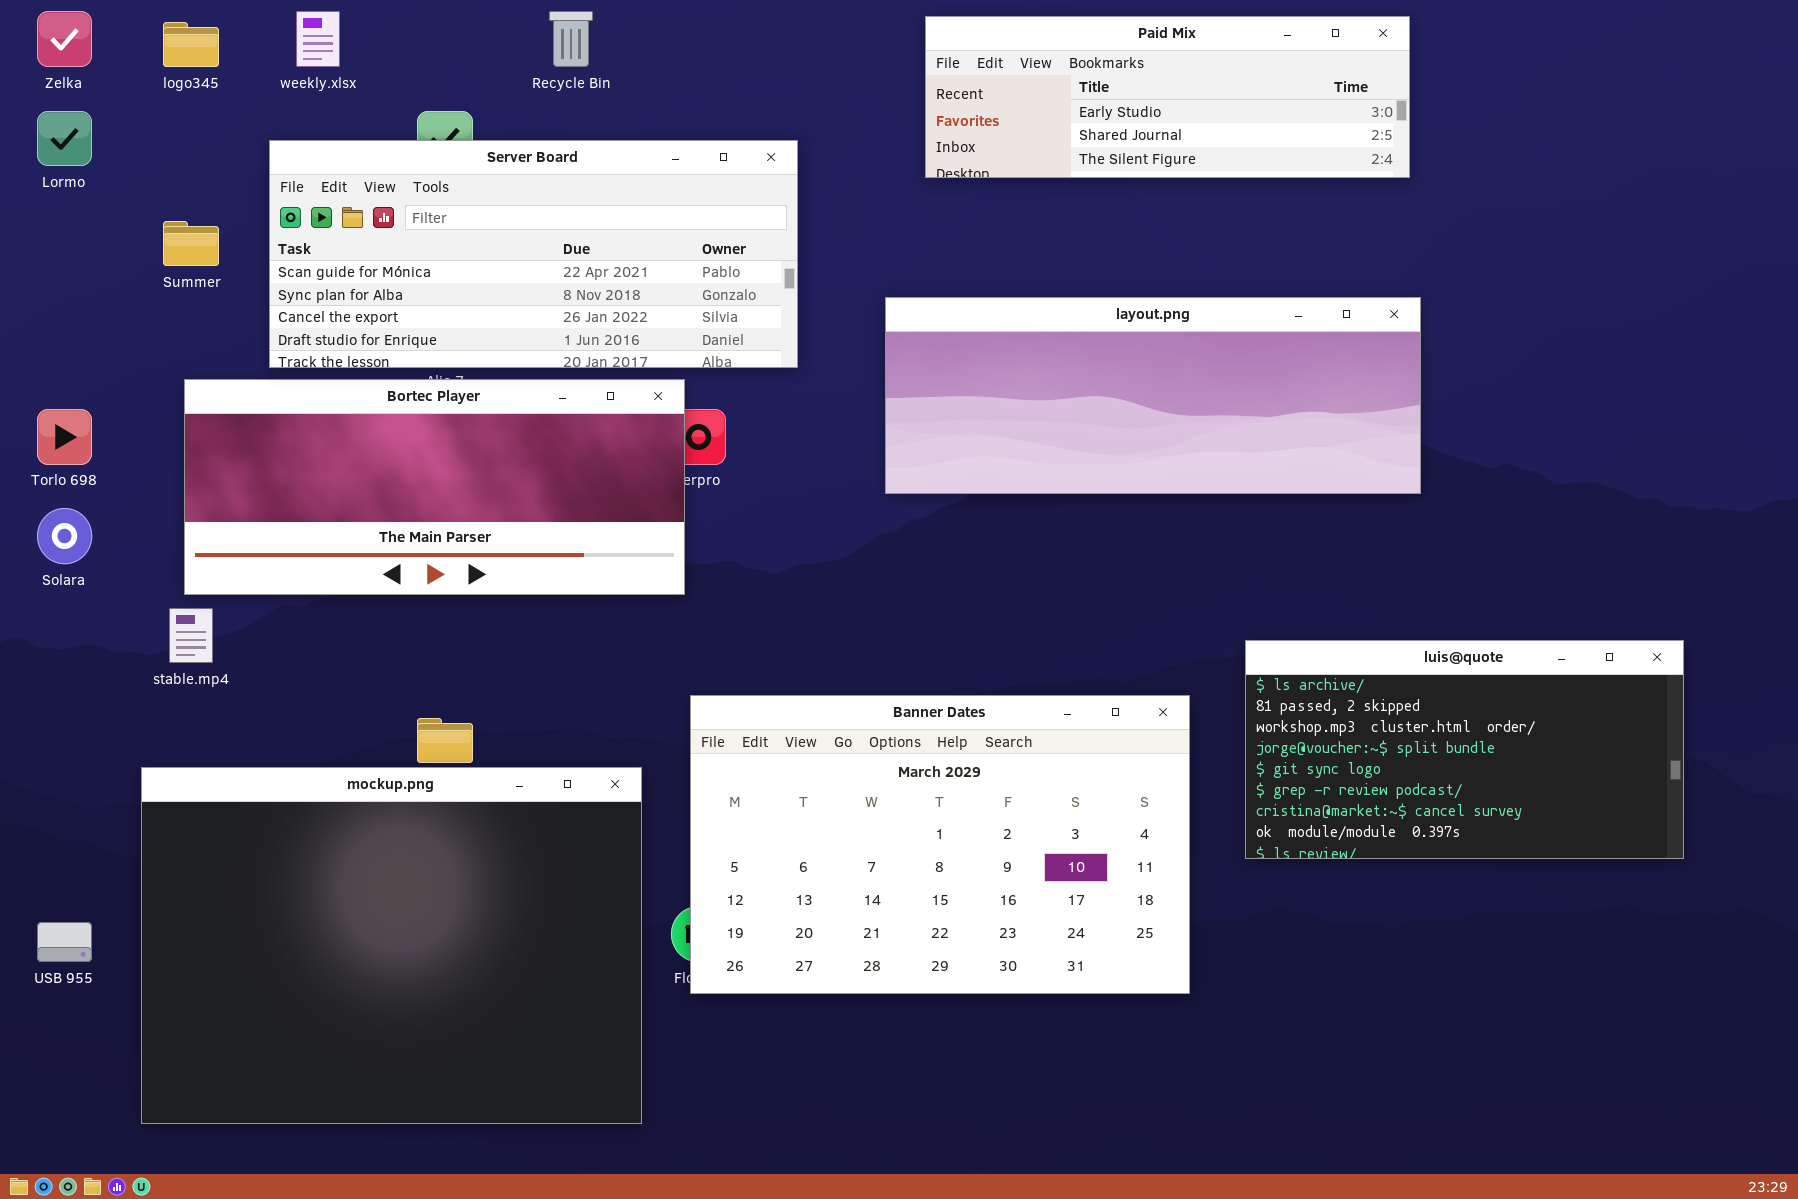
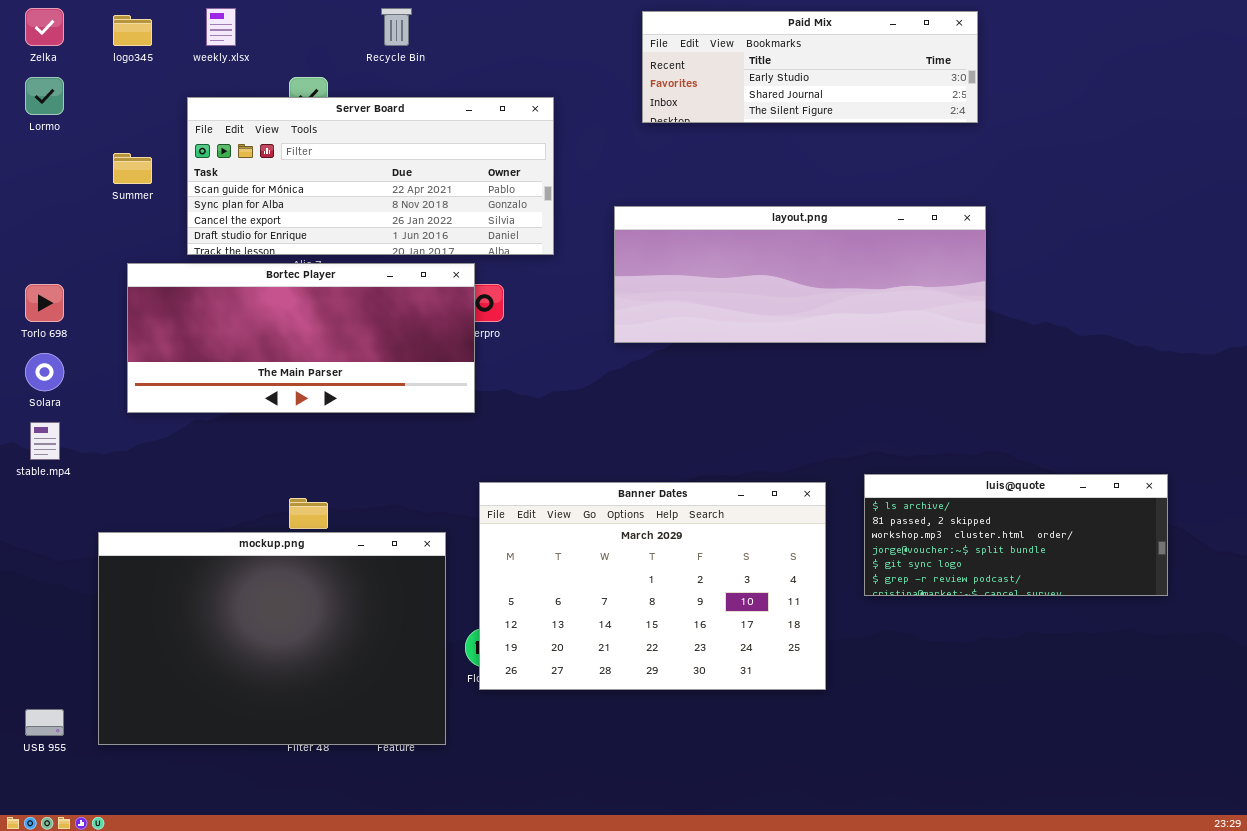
stable.mp4: [169,608,213,663] -> [30,422,60,460], moved
luis@quote: [1245,640,1684,859] -> [864,474,1168,596], resized
mockup.png: [141,767,642,1124] -> [98,532,446,745], resized
USB 955: [37,922,92,962] -> [25,709,64,736], moved

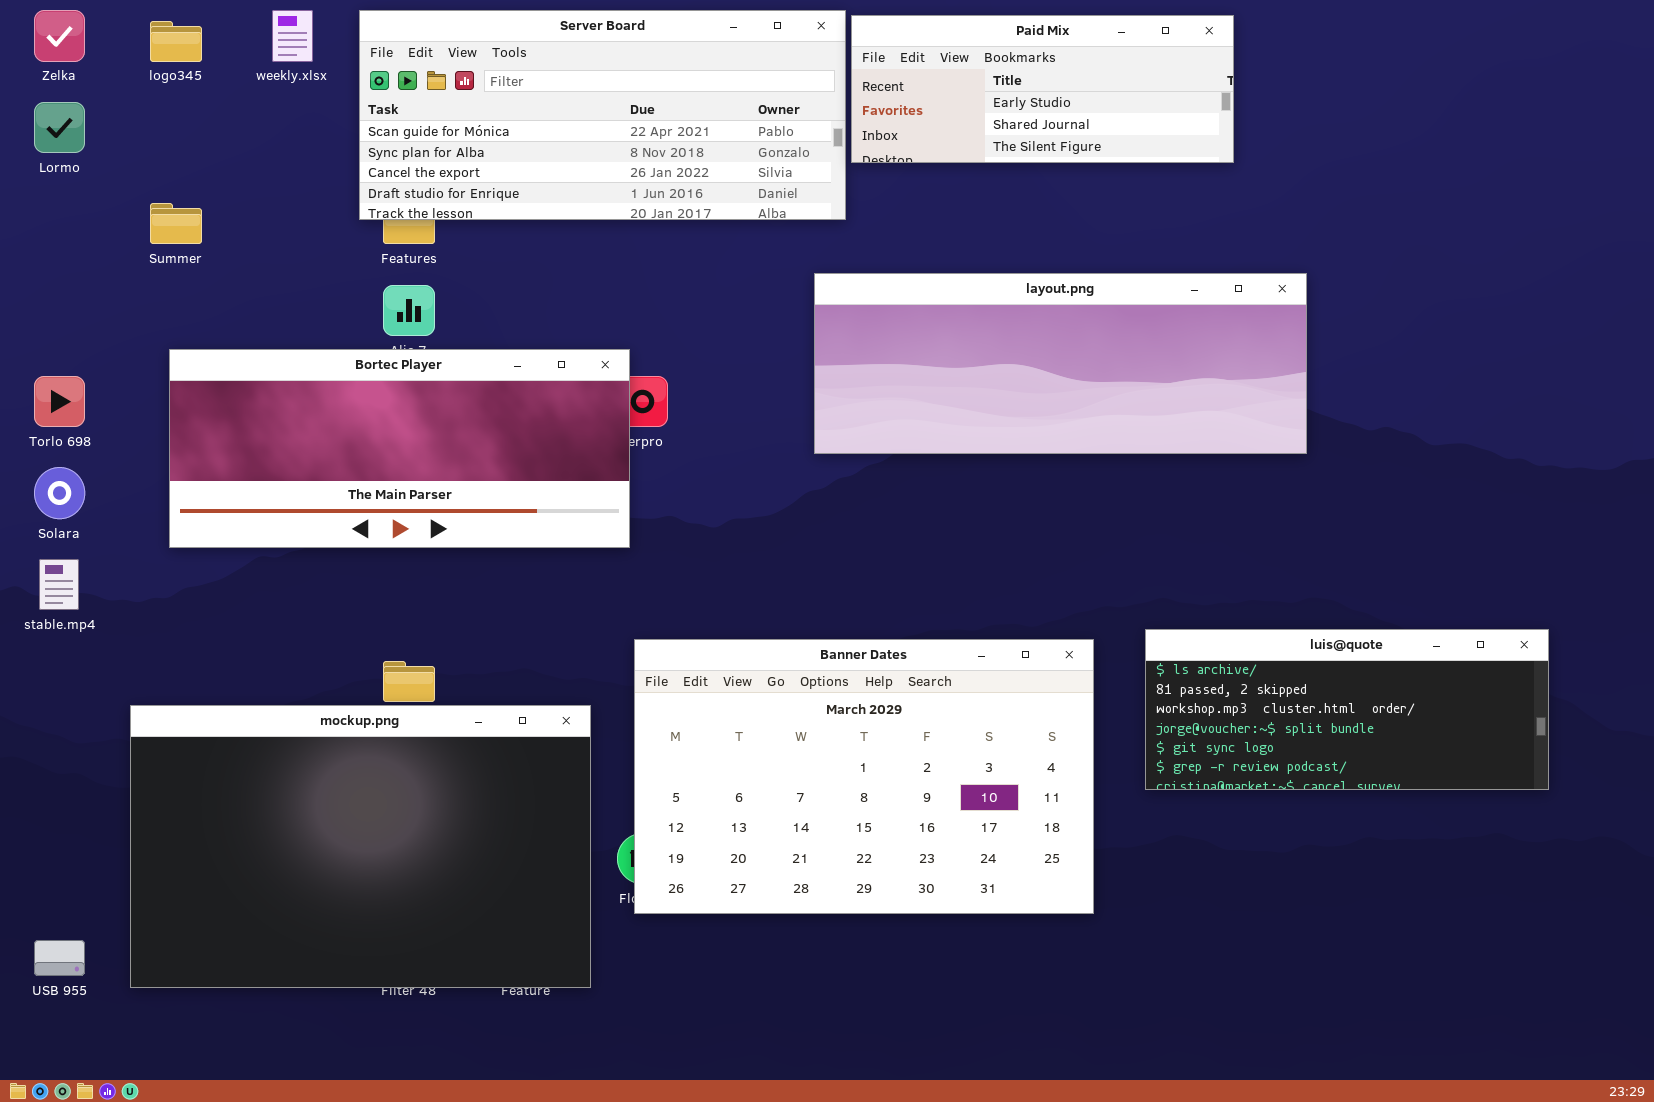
Paid Mix: [642,11,978,123] -> [851,15,1234,163], resized
Server Board: [187,97,554,255] -> [359,10,846,220], moved

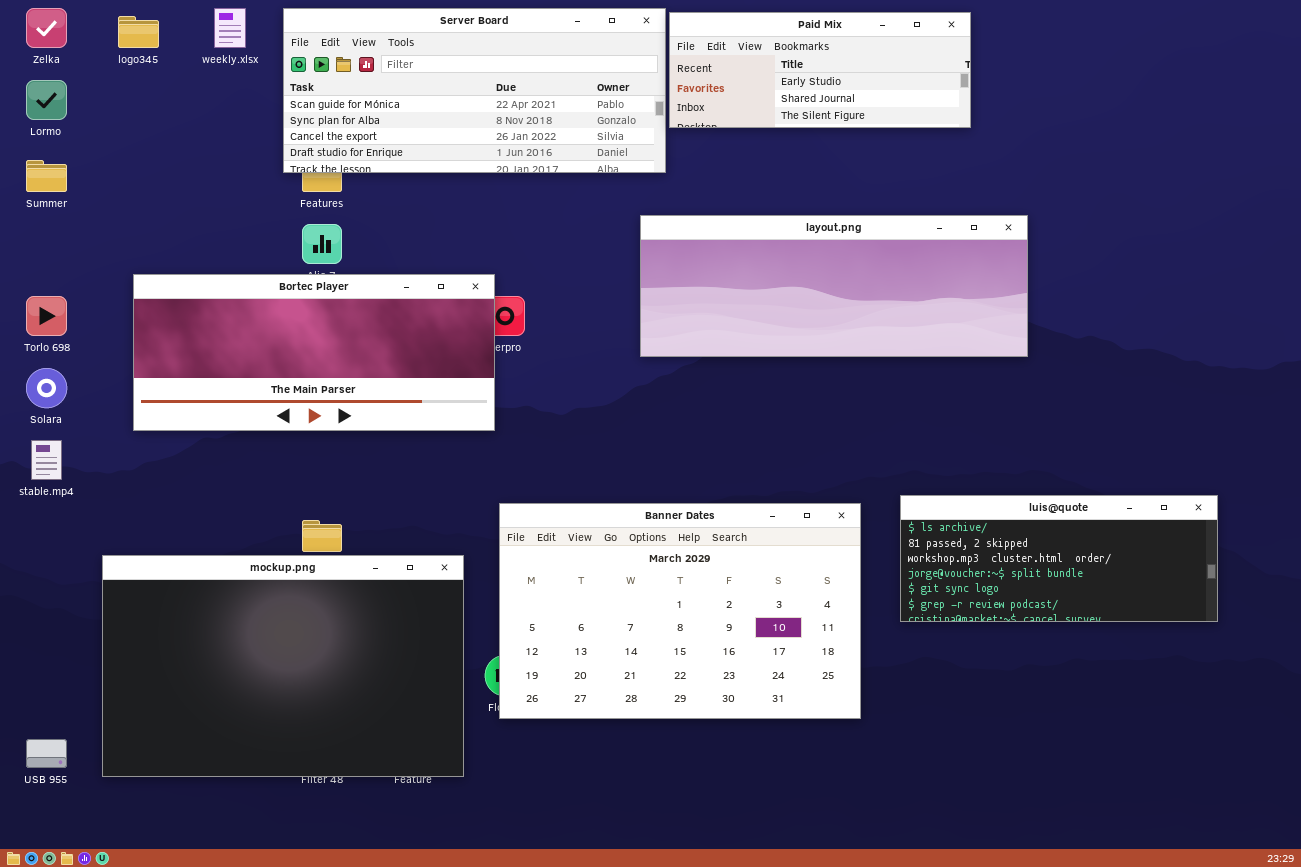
Summer: [150,203,202,244] -> [26,160,67,192], moved

